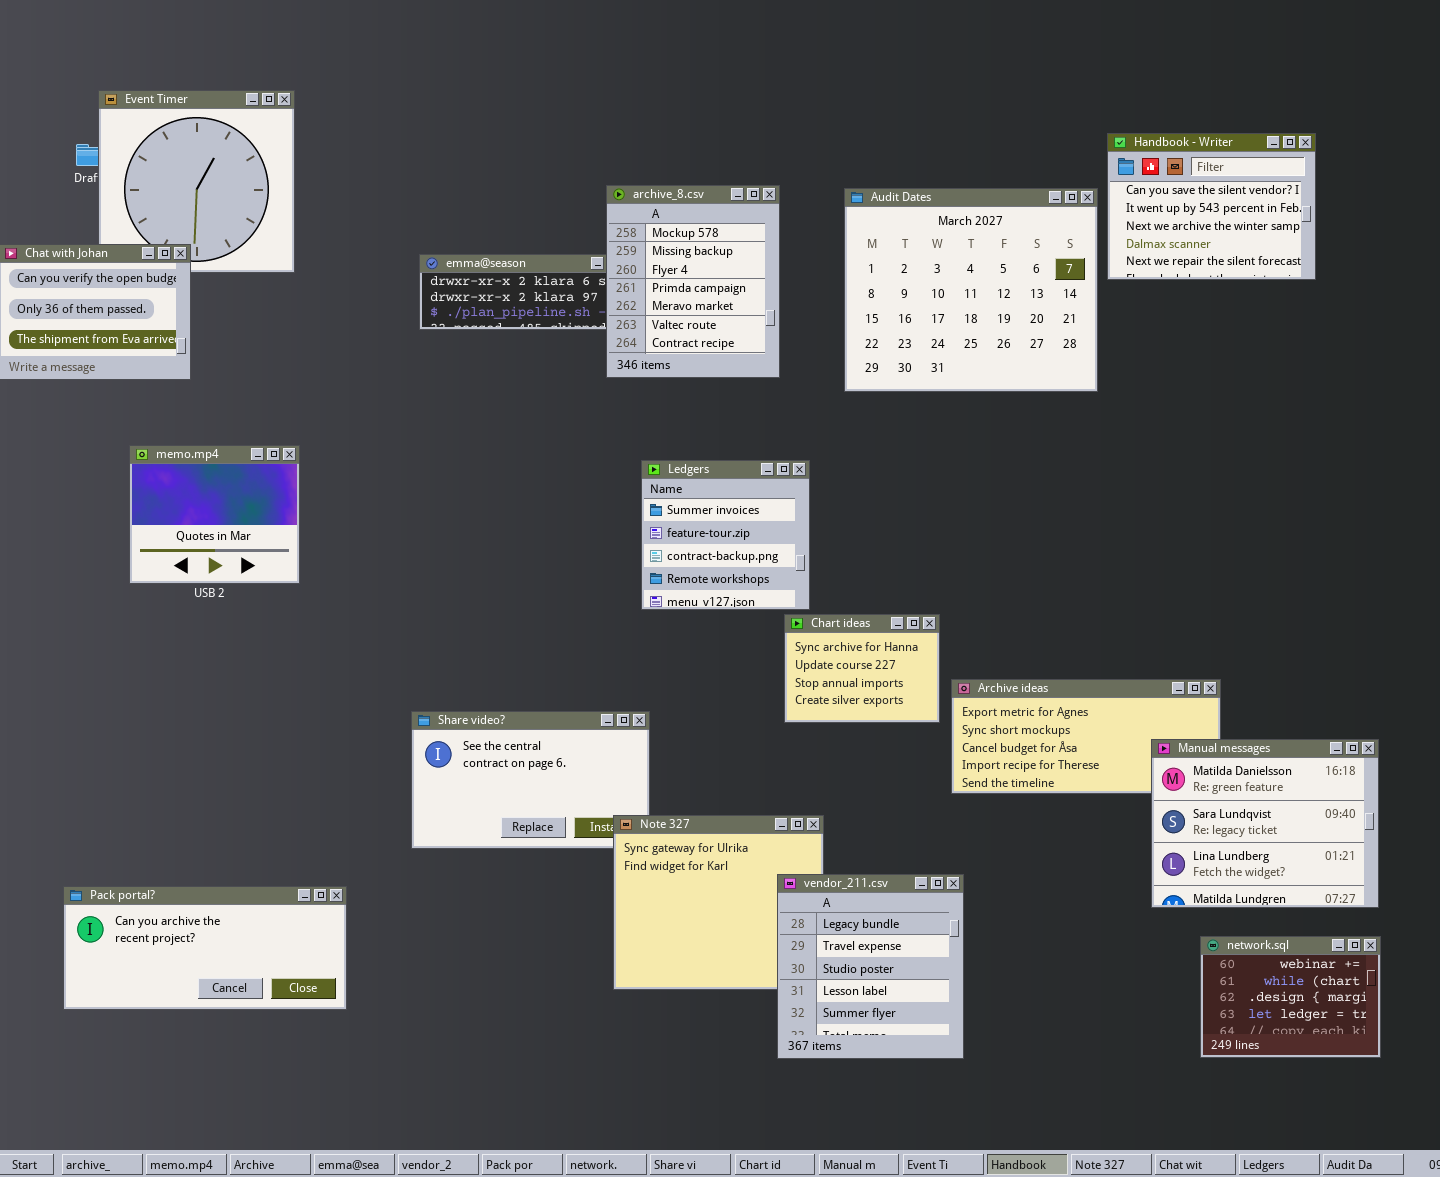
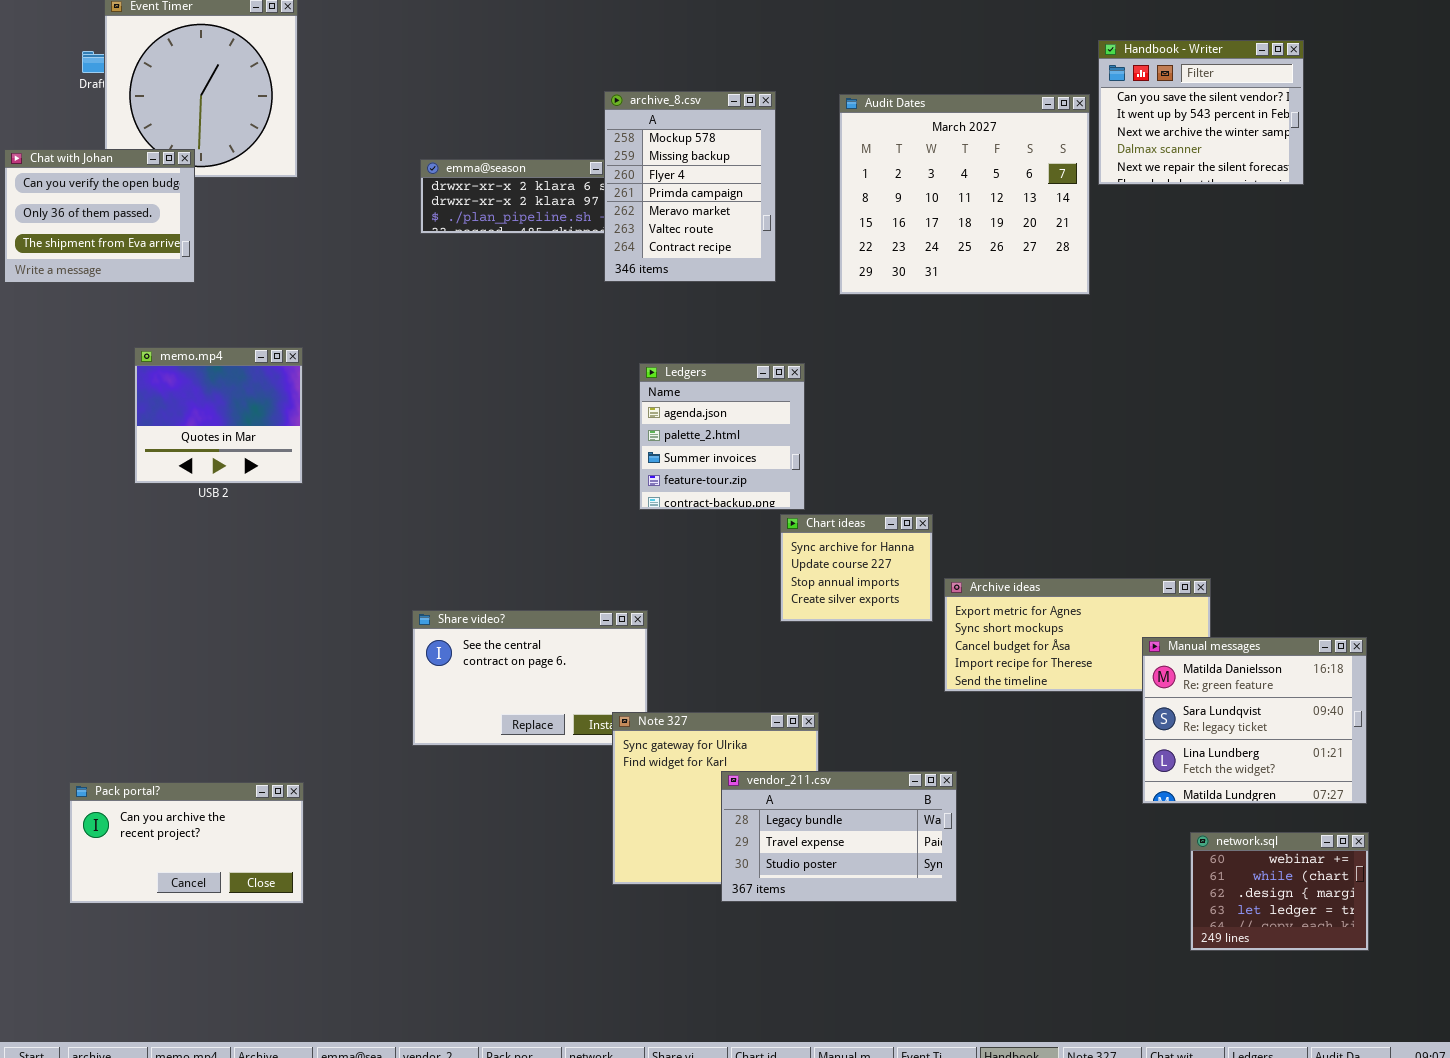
Ledgers: [641,460,810,610] -> [639,363,805,510], scrolled up 2 rows
vendor_211.csv: [777,874,964,1059] -> [721,771,957,902], resized
Pack portal?: [63,886,347,1010] -> [69,782,304,904], resized

